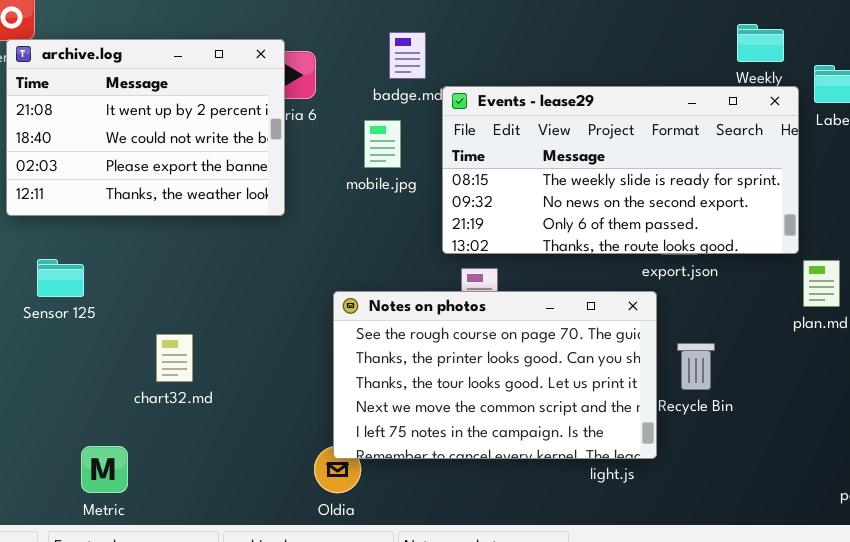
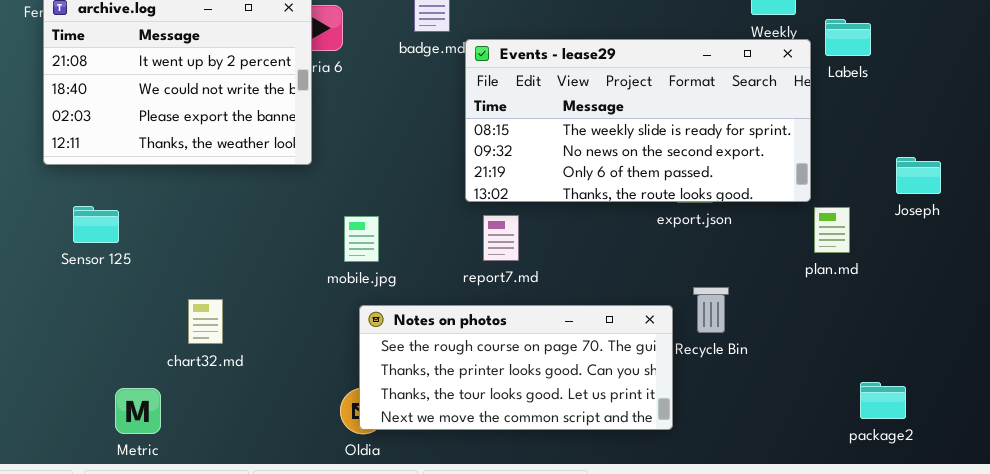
mobile.jpg: [364,120,401,168] -> [344,216,379,262], moved
Notes on photos: [333,291,657,459] -> [359,305,673,430], moved, resized
chart32.md: [156,334,193,382] -> [188,299,223,344], moved

